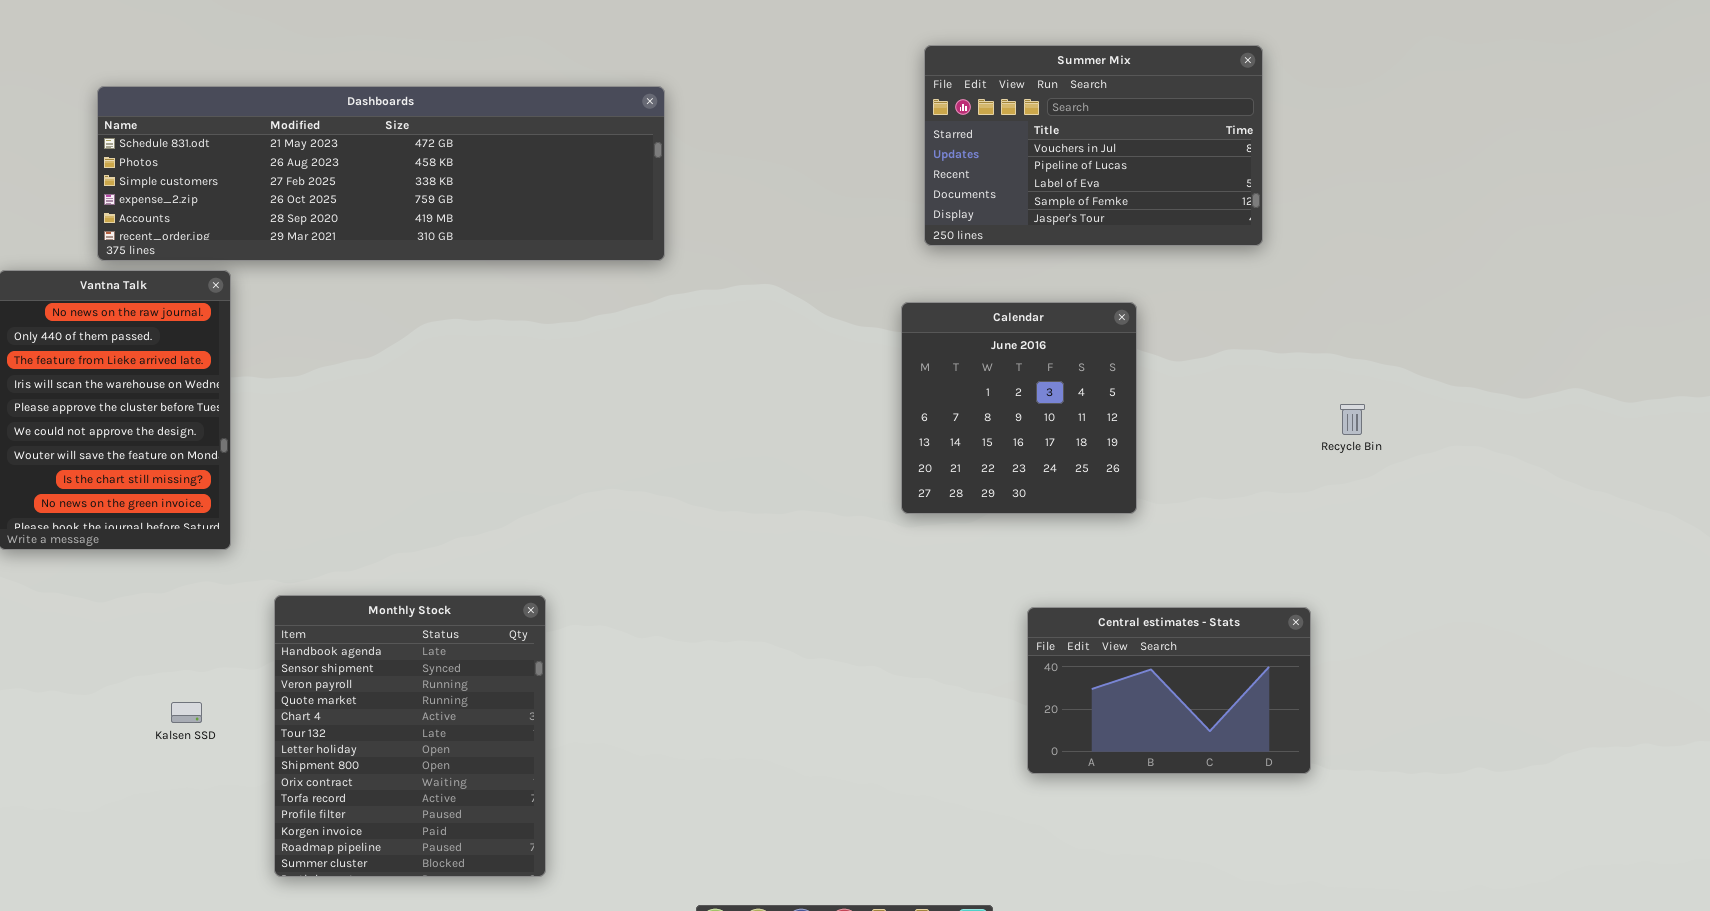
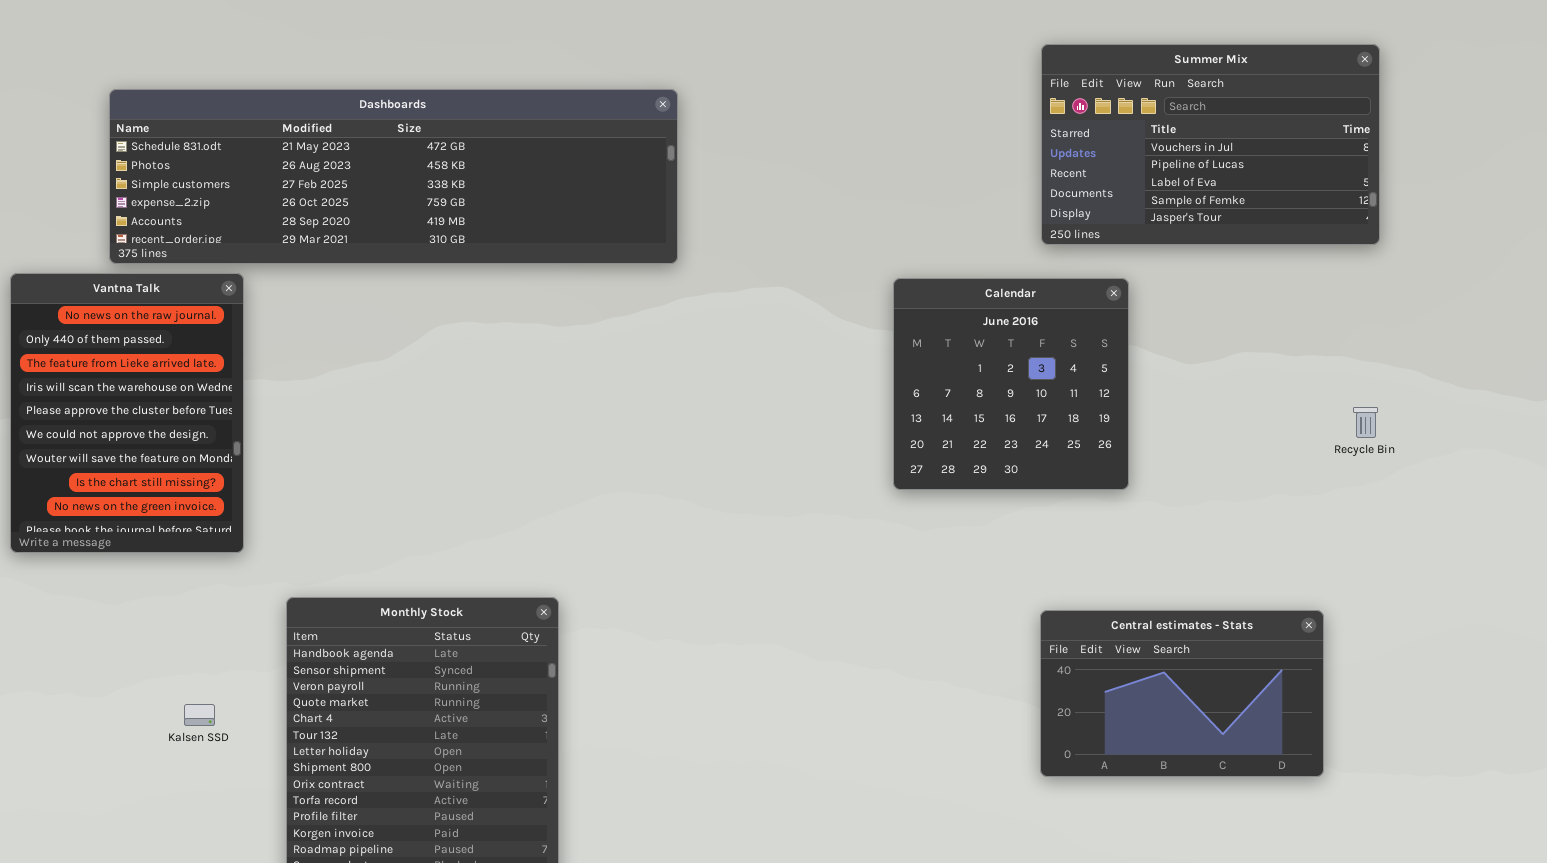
Summer Mix: [924,45,1263,246] -> [1041,44,1380,245], moved
Calendar: [901,302,1137,514] -> [893,278,1129,490], moved

